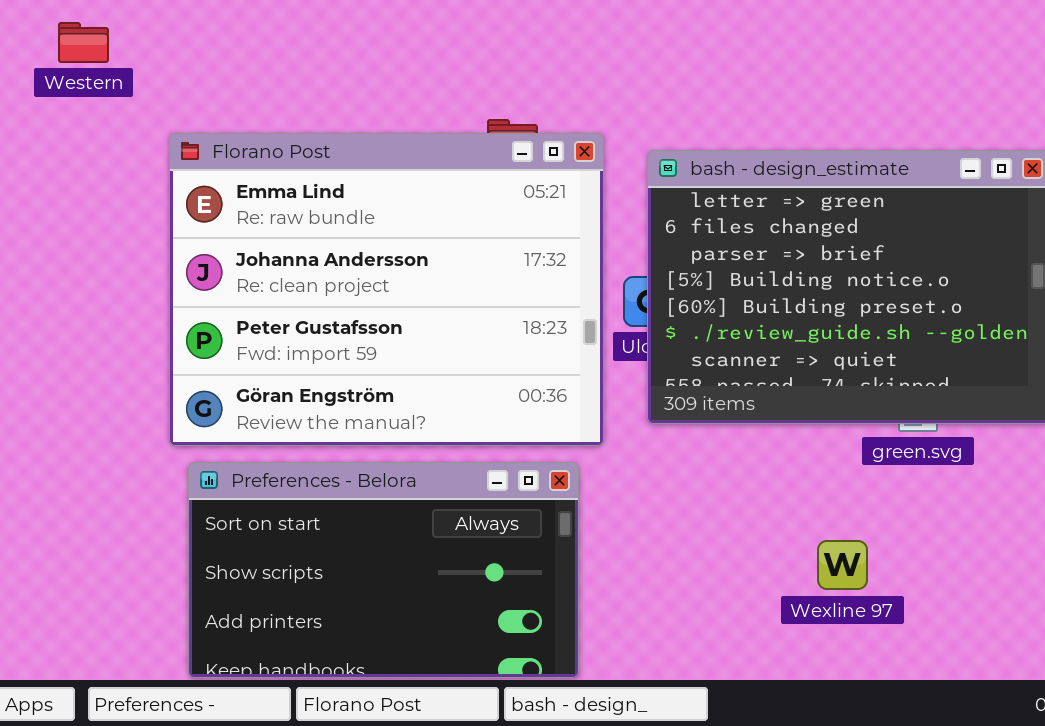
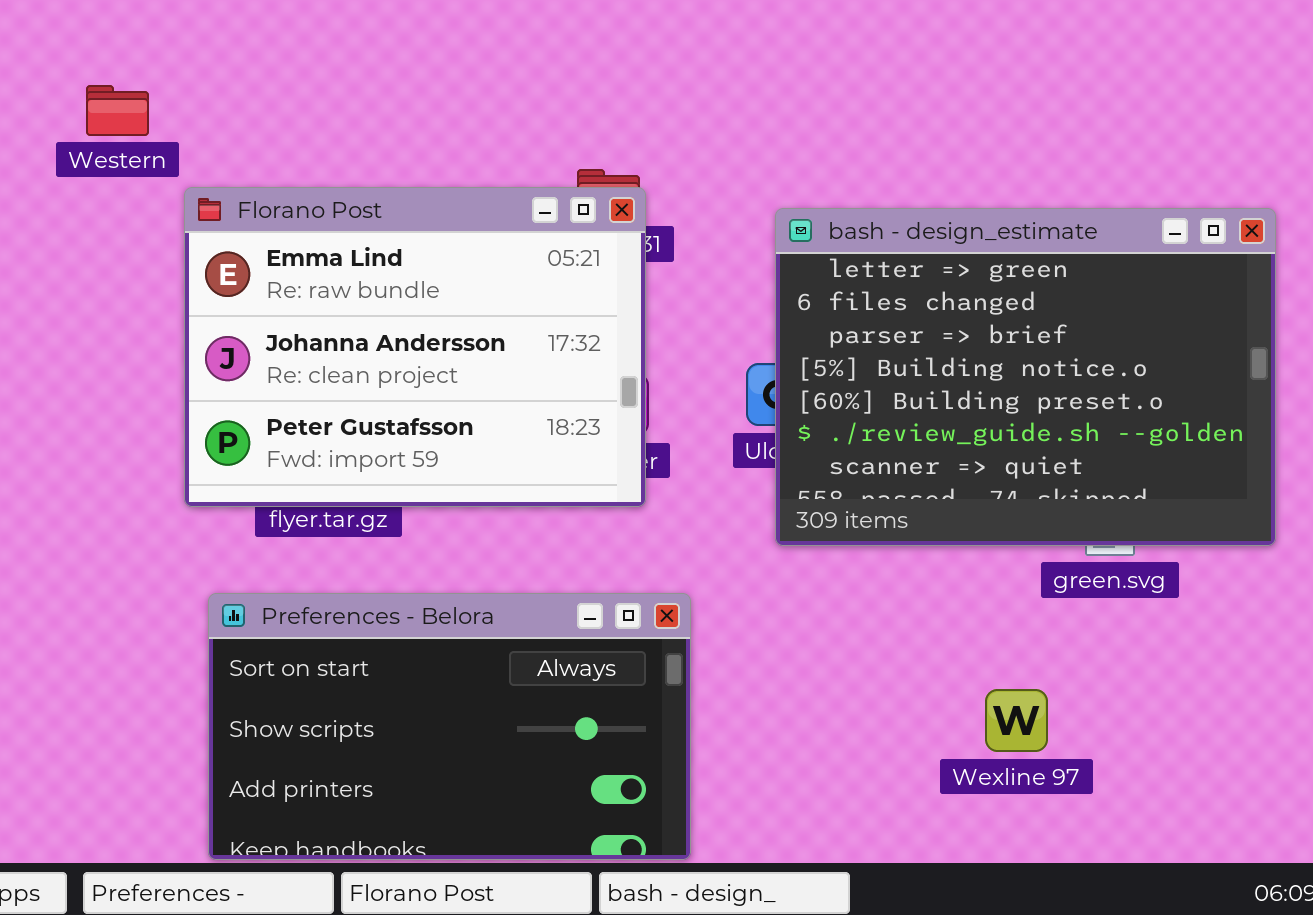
Western: [58,22,109,63] -> [86,85,149,136], moved
Florano Post: [169,133,604,446] -> [184,187,646,507], resized

